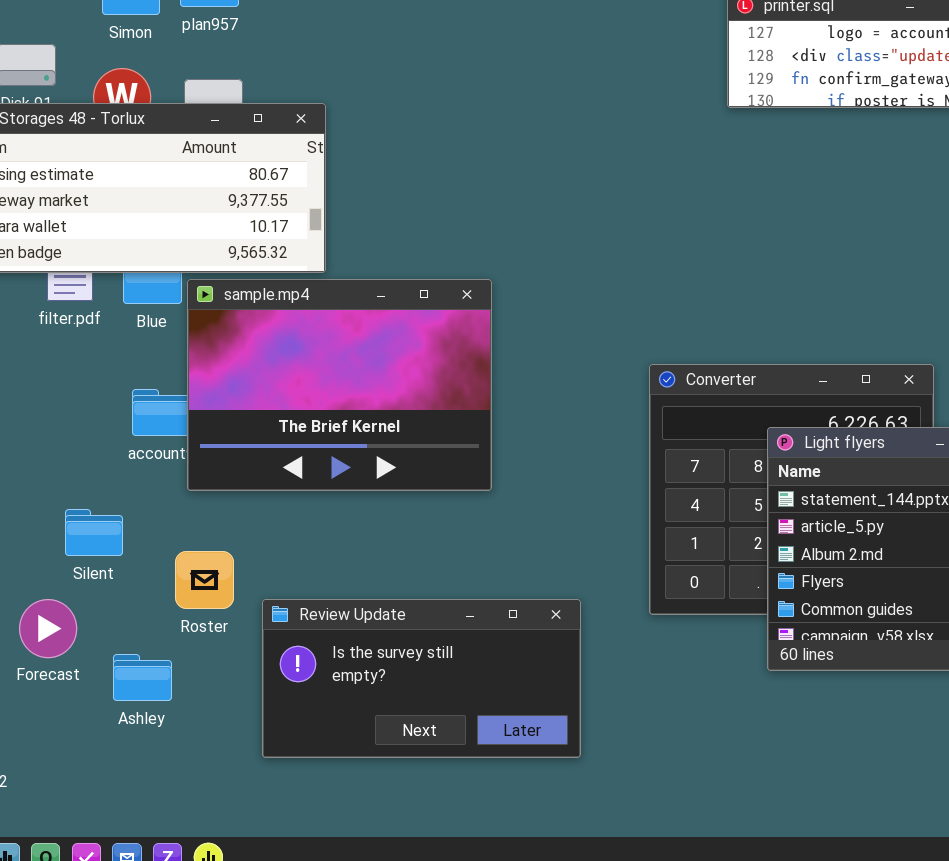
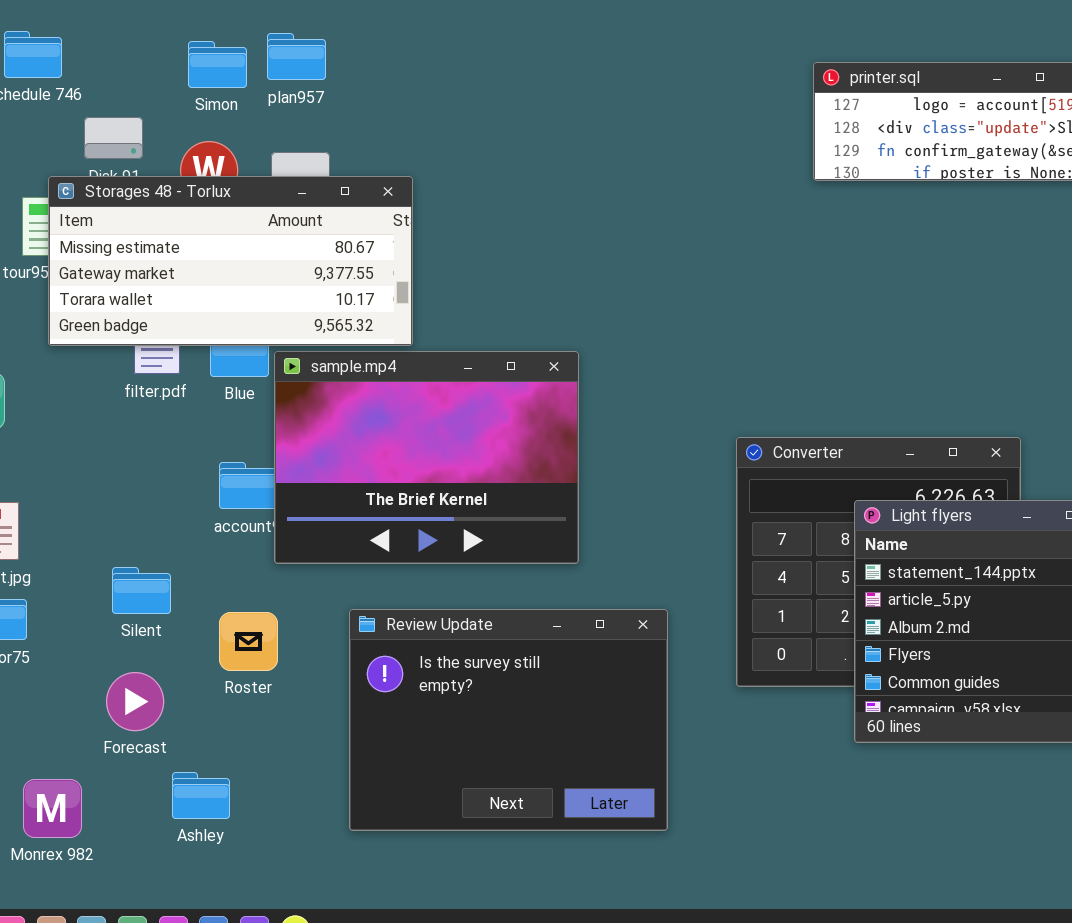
Silent: [65,509,123,556] -> [112,567,171,614], moved
Roster: [175,551,234,609] -> [219,612,278,671], moved
Review Update: [262,599,581,758] -> [349,609,668,831], resized
Ashley: [113,654,172,701] -> [172,772,230,819], moved

